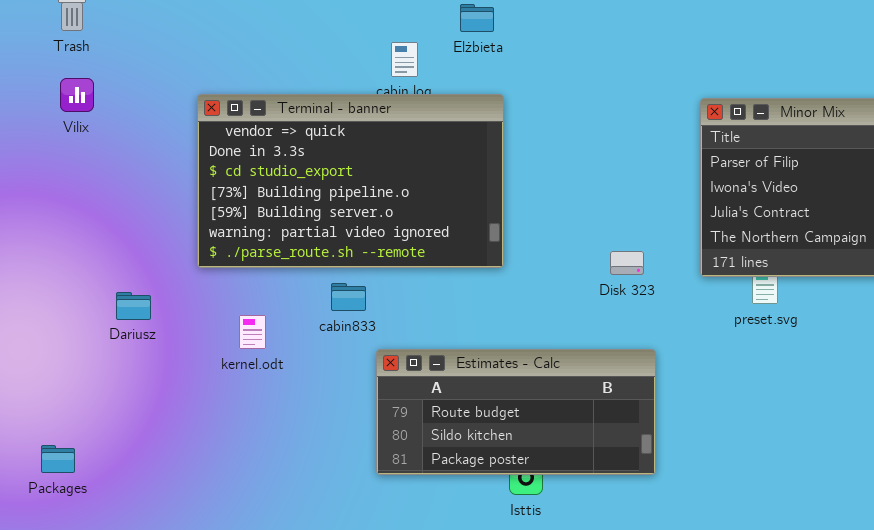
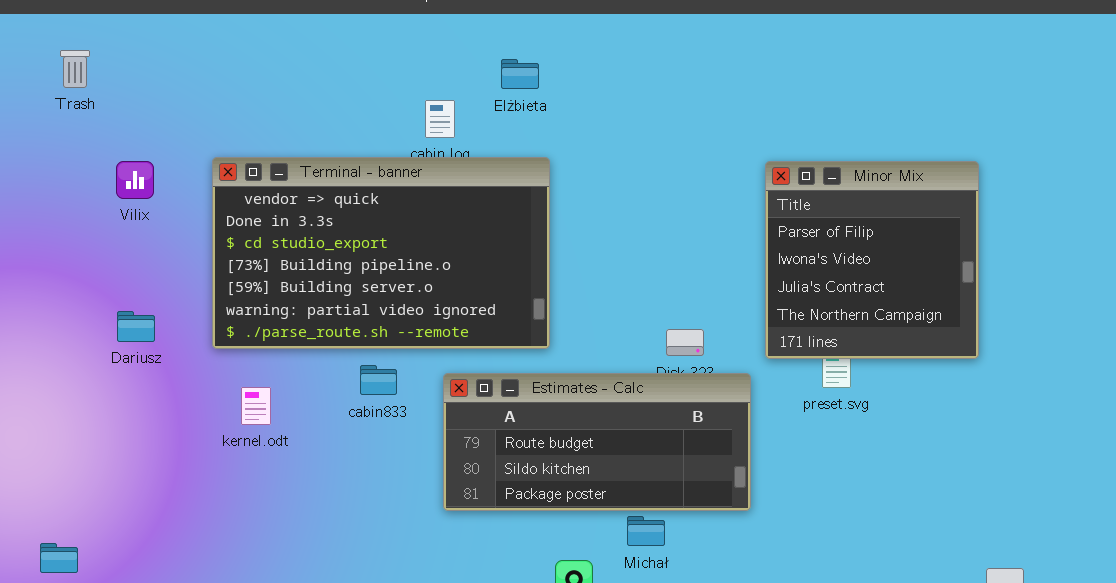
Vilix: [60,78,94,112] -> [116,161,154,199], moved
Dariusz: [116,292,151,320] -> [117,311,155,342], moved
kernel.odt: [239,315,266,349] -> [241,387,271,425], moved
Estimates - Calc: [376,349,656,475] -> [443,373,751,511], moved

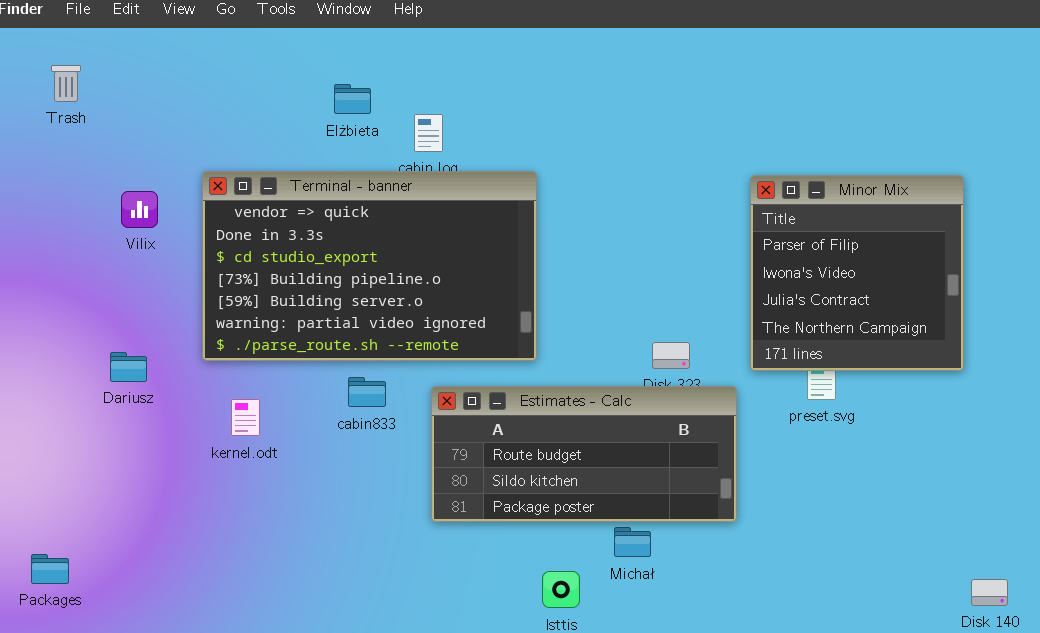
Elżbieta: [501,59,539,89] -> [334,84,371,114], moved
Vilix: [116,161,154,199] -> [121,191,158,228], moved
Dariusz: [117,311,155,342] -> [110,352,147,382], moved

